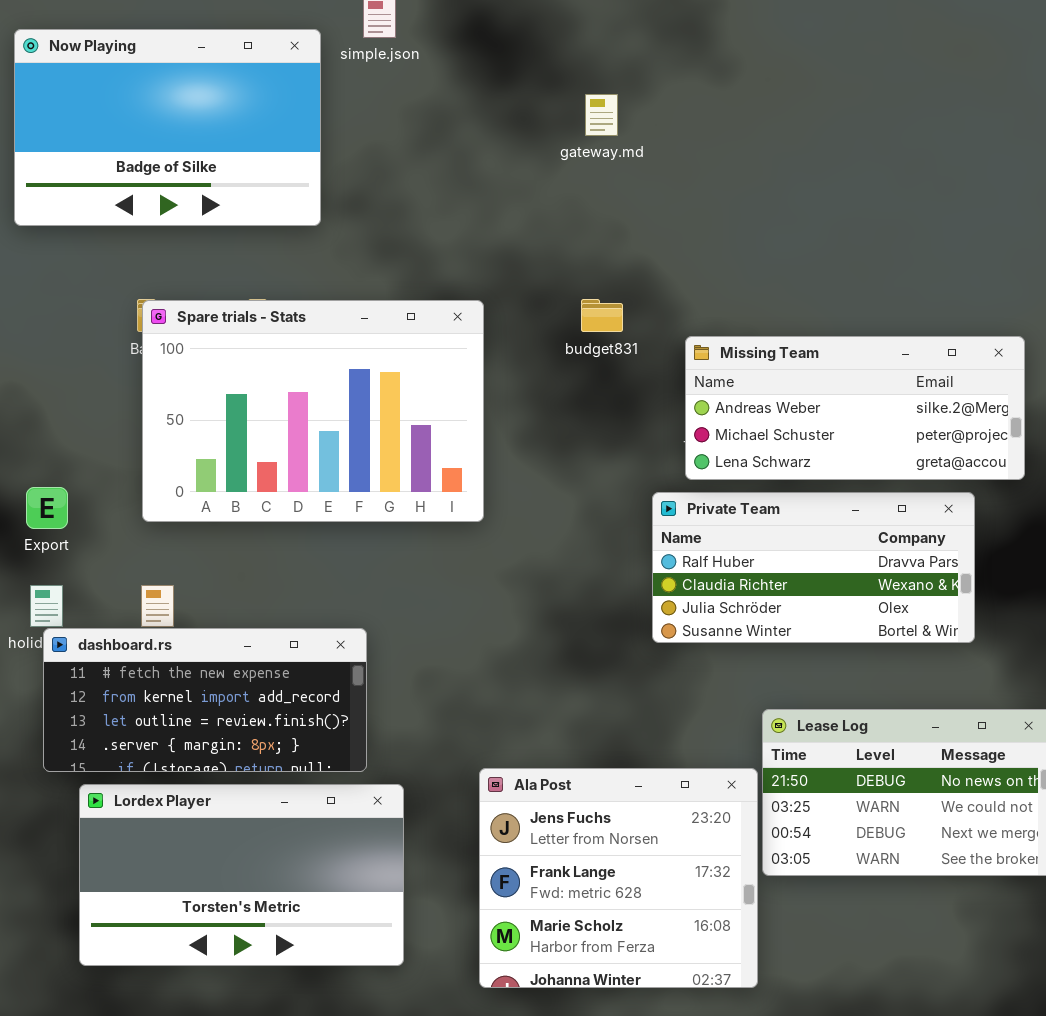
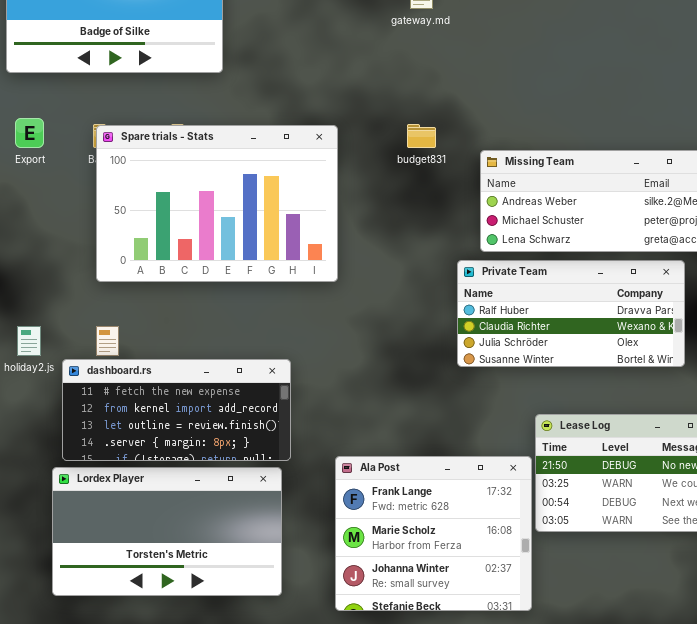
Export: [26,487,68,529] -> [15,118,44,148], moved
dashboard.rs: [43,628,367,772] -> [62,359,291,461], moved
Ala Post: [479,768,758,988] -> [335,456,532,611], scrolled down 1 row

